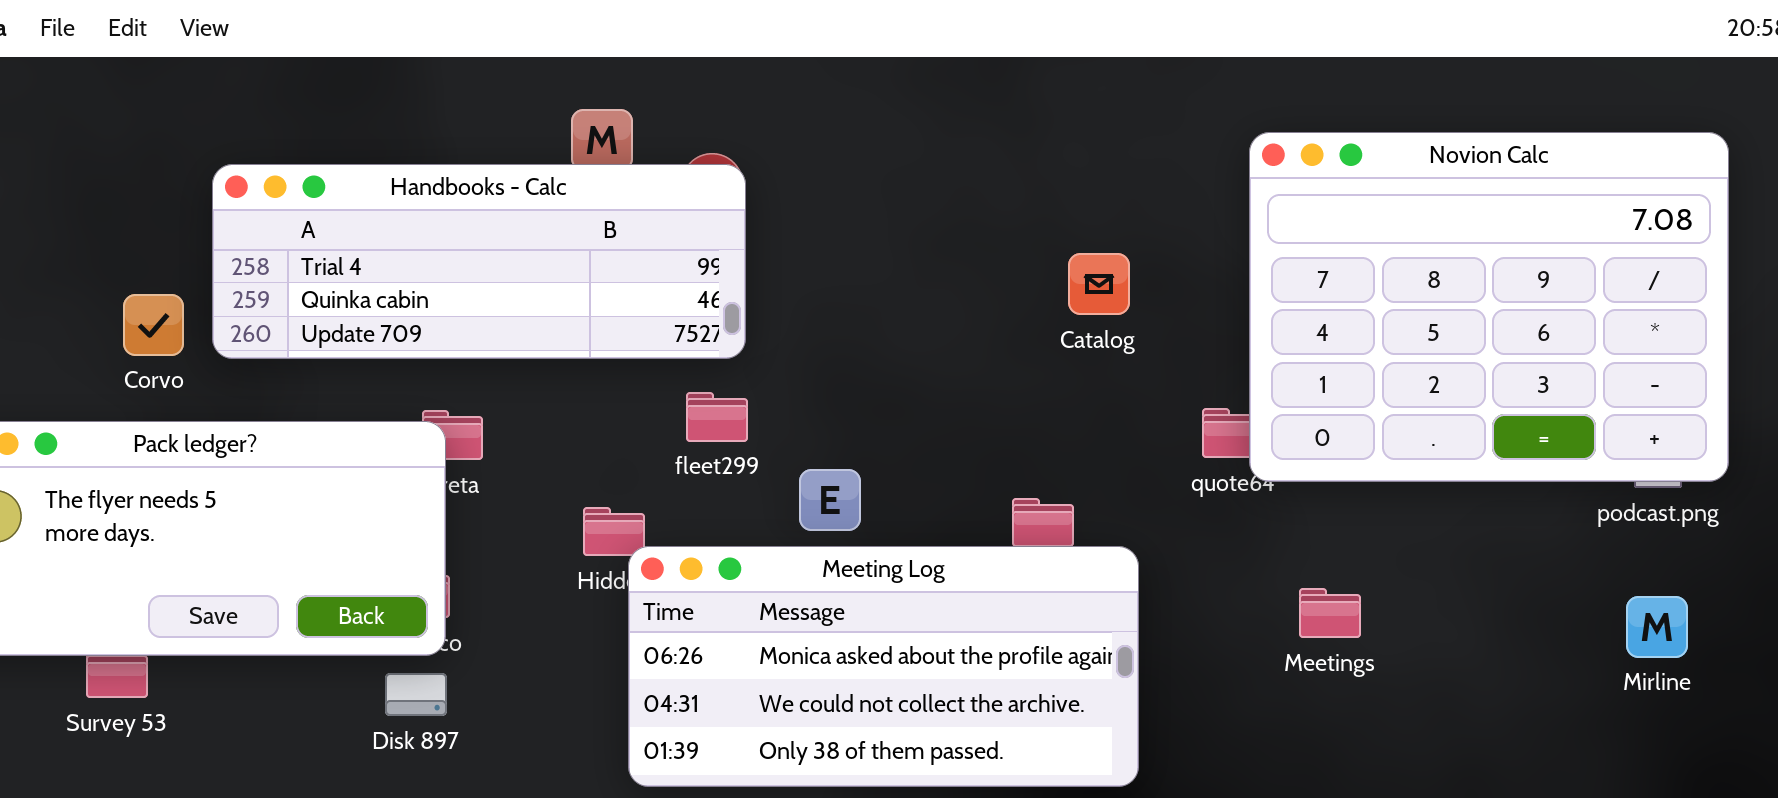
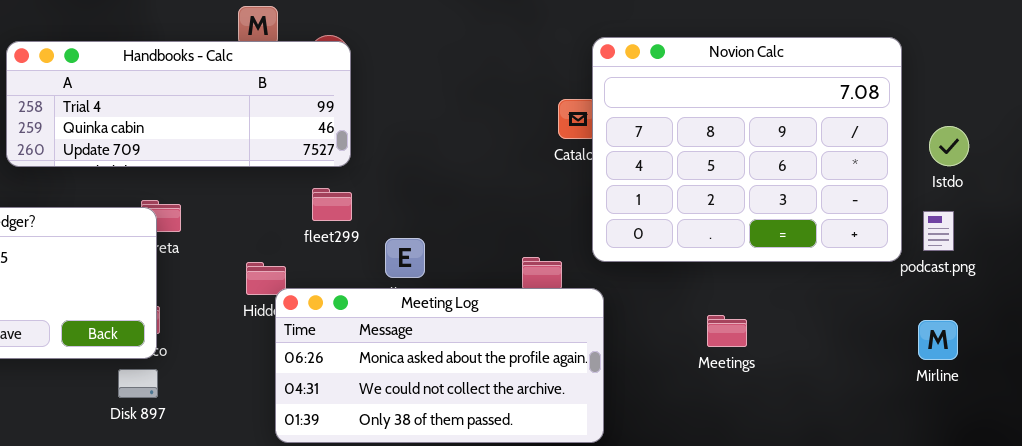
Novion Calc: [1249,132,1729,482] -> [592,37,902,262], moved

